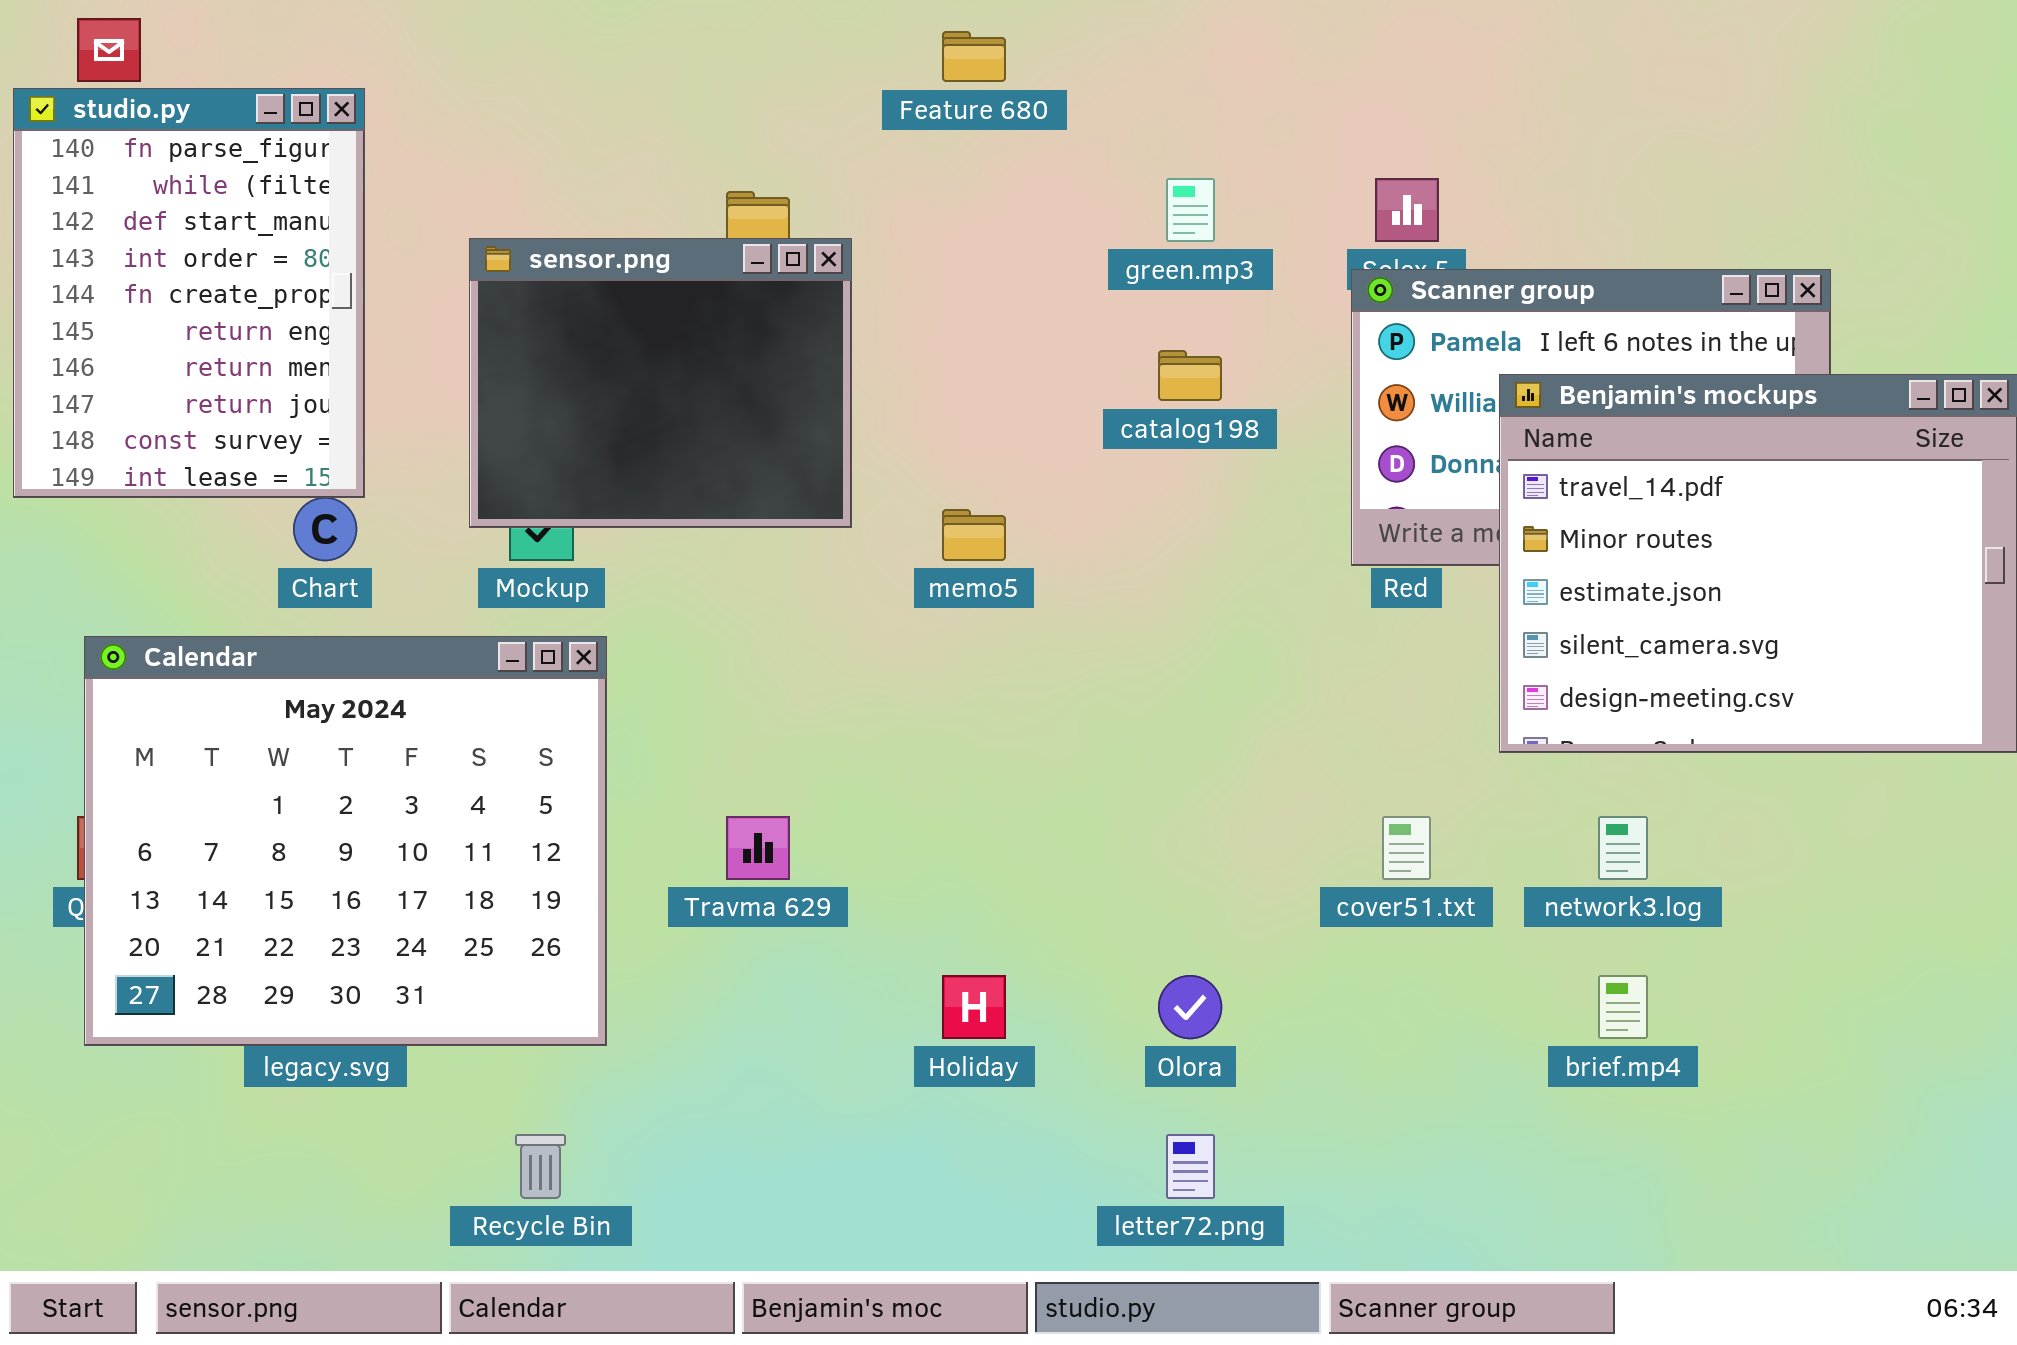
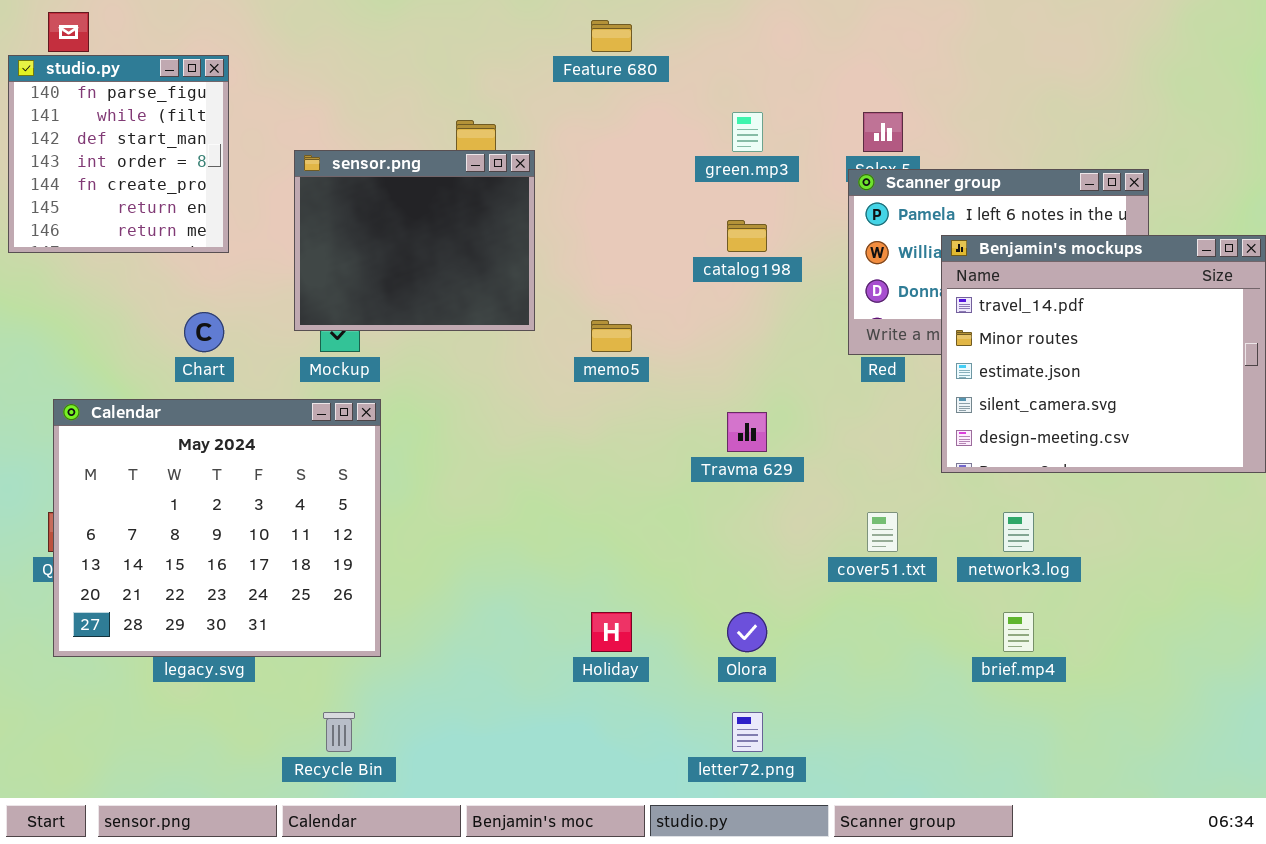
studio.py: [13,88,365,498] -> [8,55,229,253], resized
Travma 629: [726,816,790,880] -> [727,412,767,452], moved

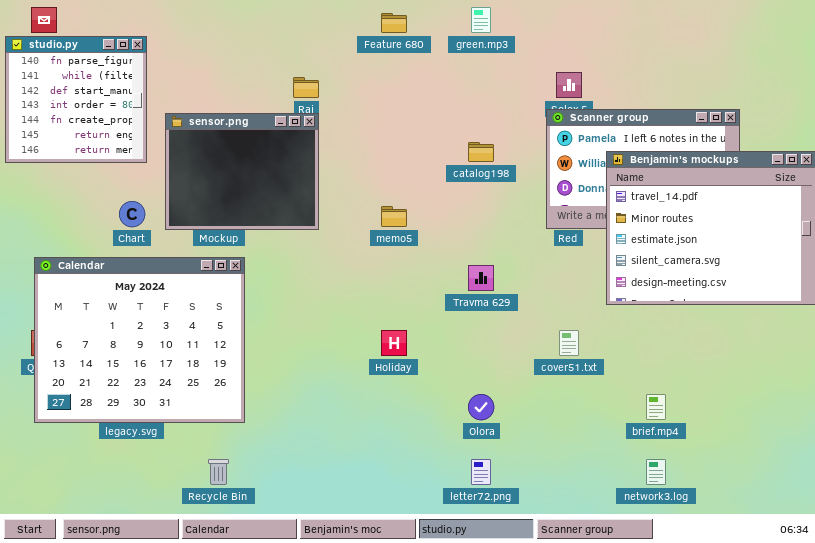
green.mp3: [732,112,763,152] -> [471,7,491,33], moved
sensor.png: [294,150,535,331] -> [165,113,319,230], moved
network3.log: [1003,512,1034,552] -> [646,459,666,485], moved
Holiday: [591,612,632,652] -> [381,330,407,356], moved

